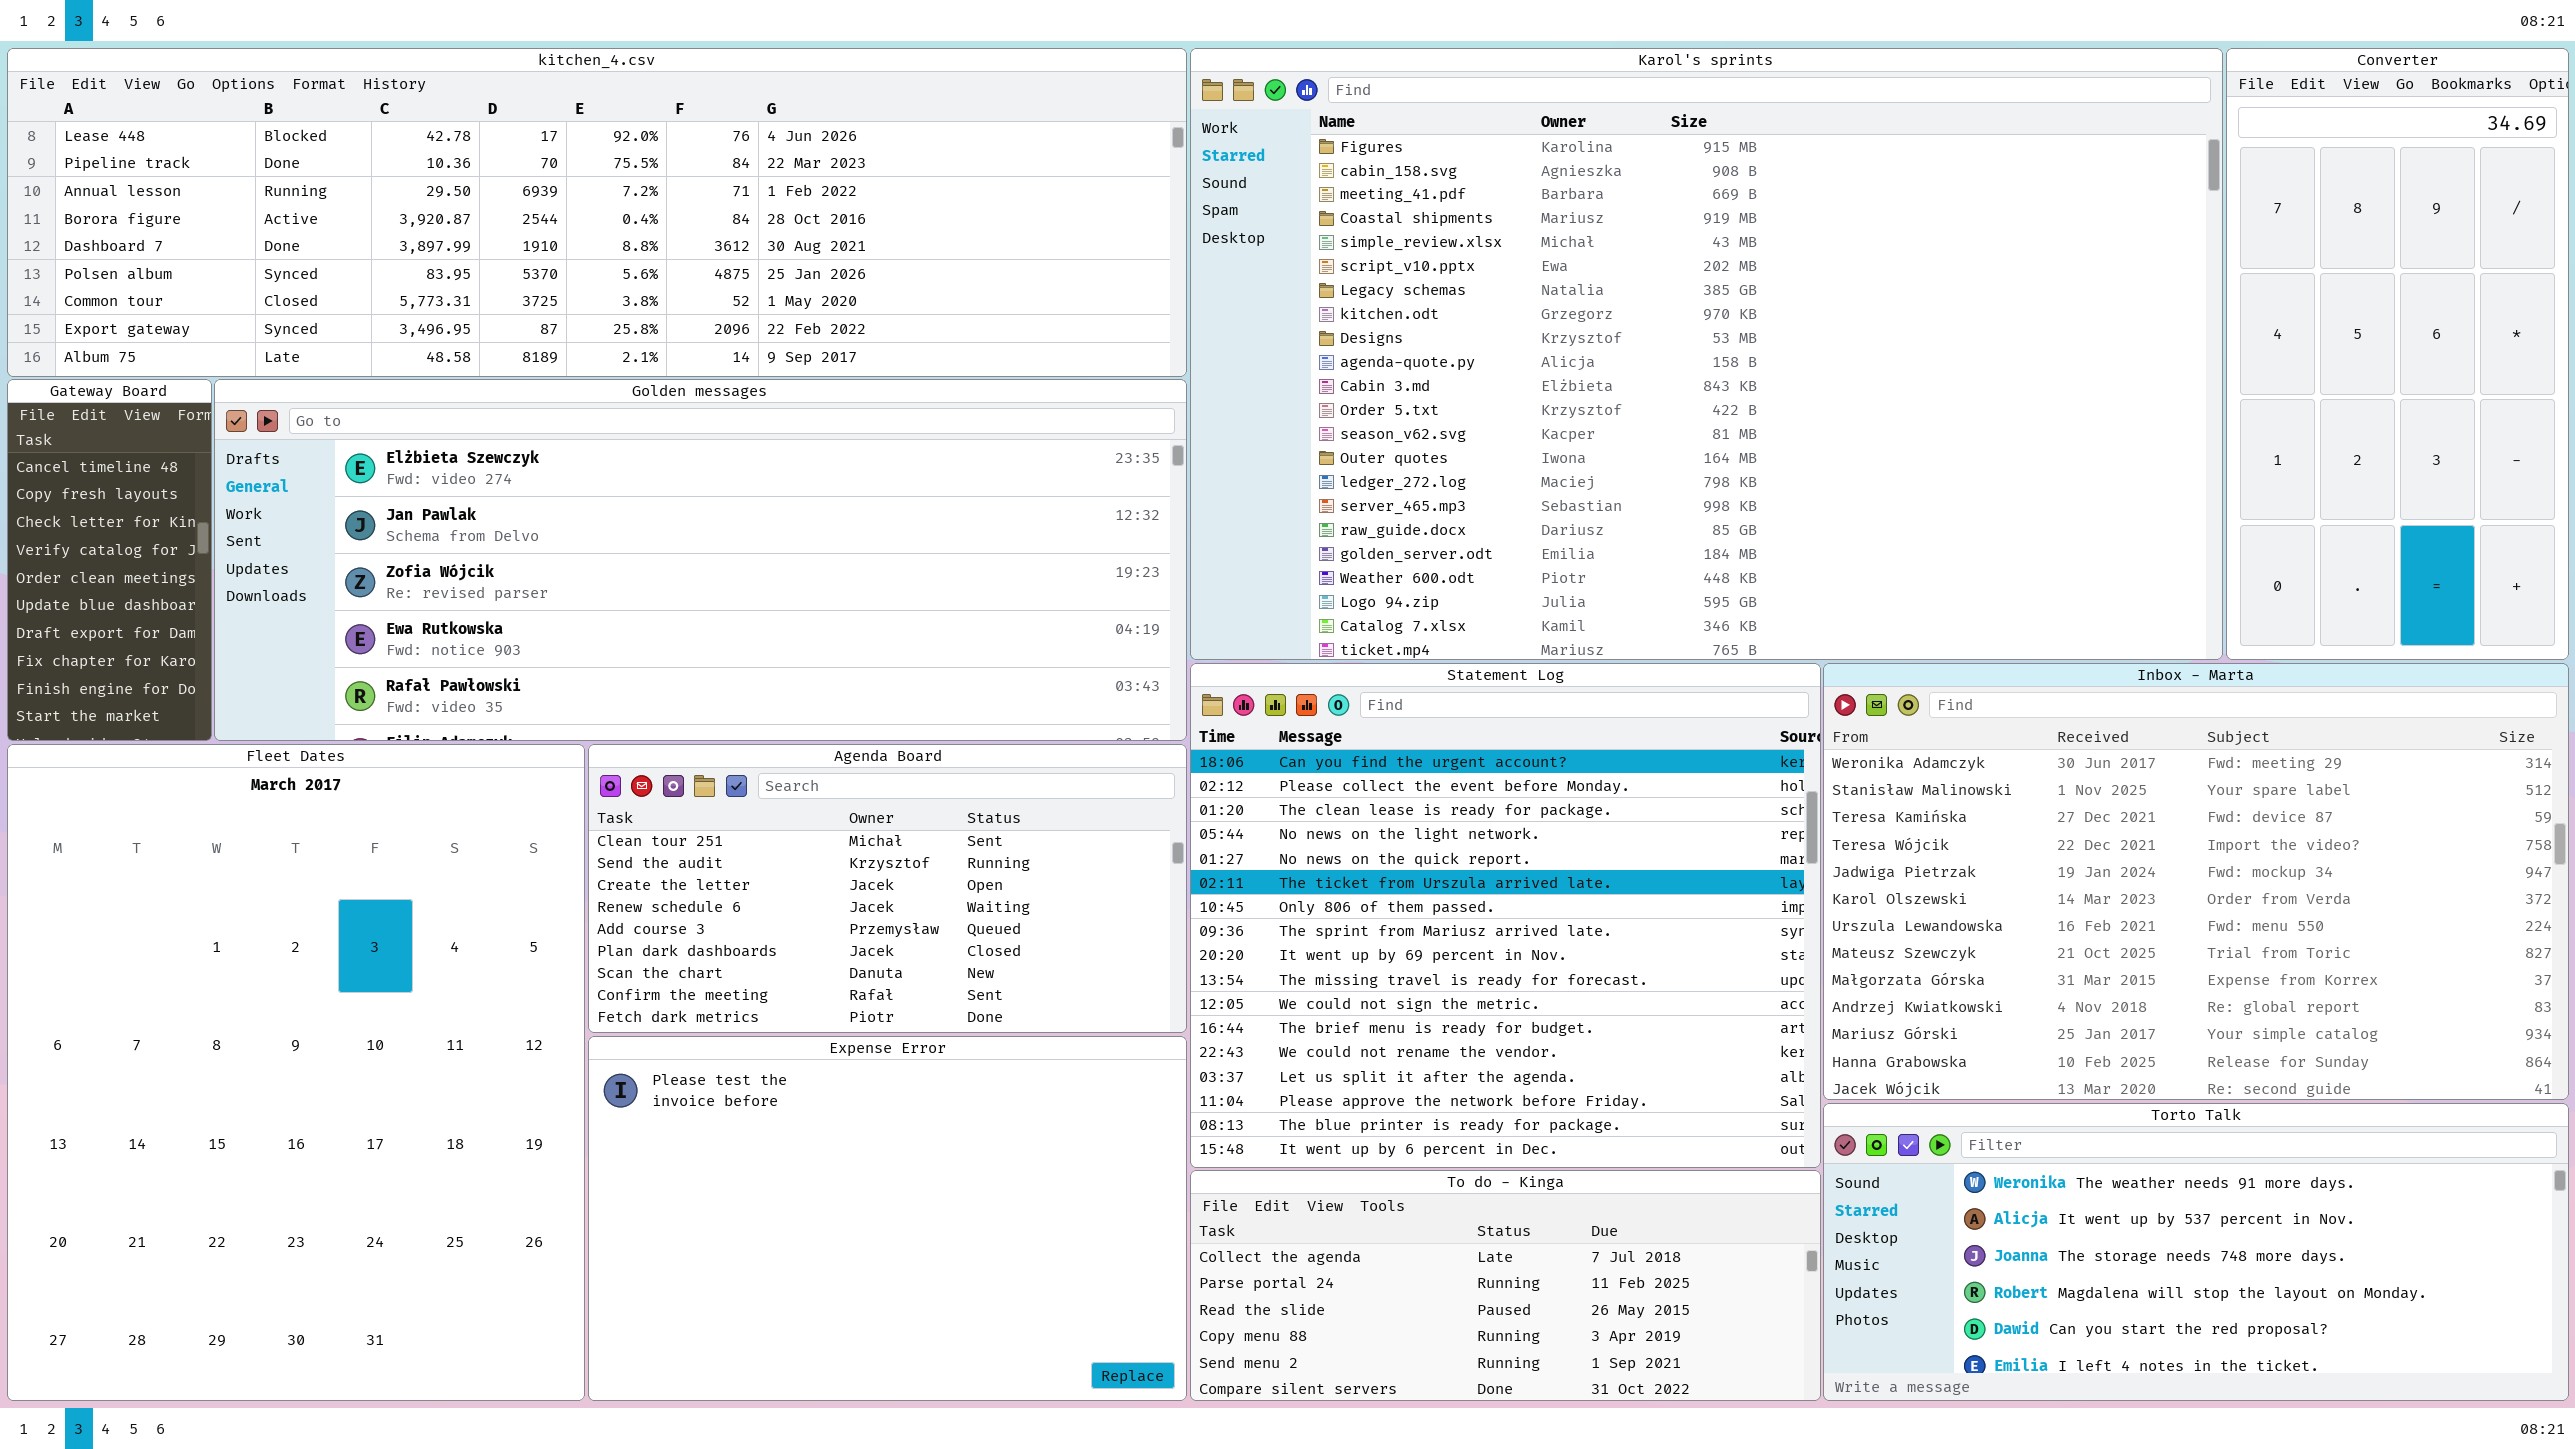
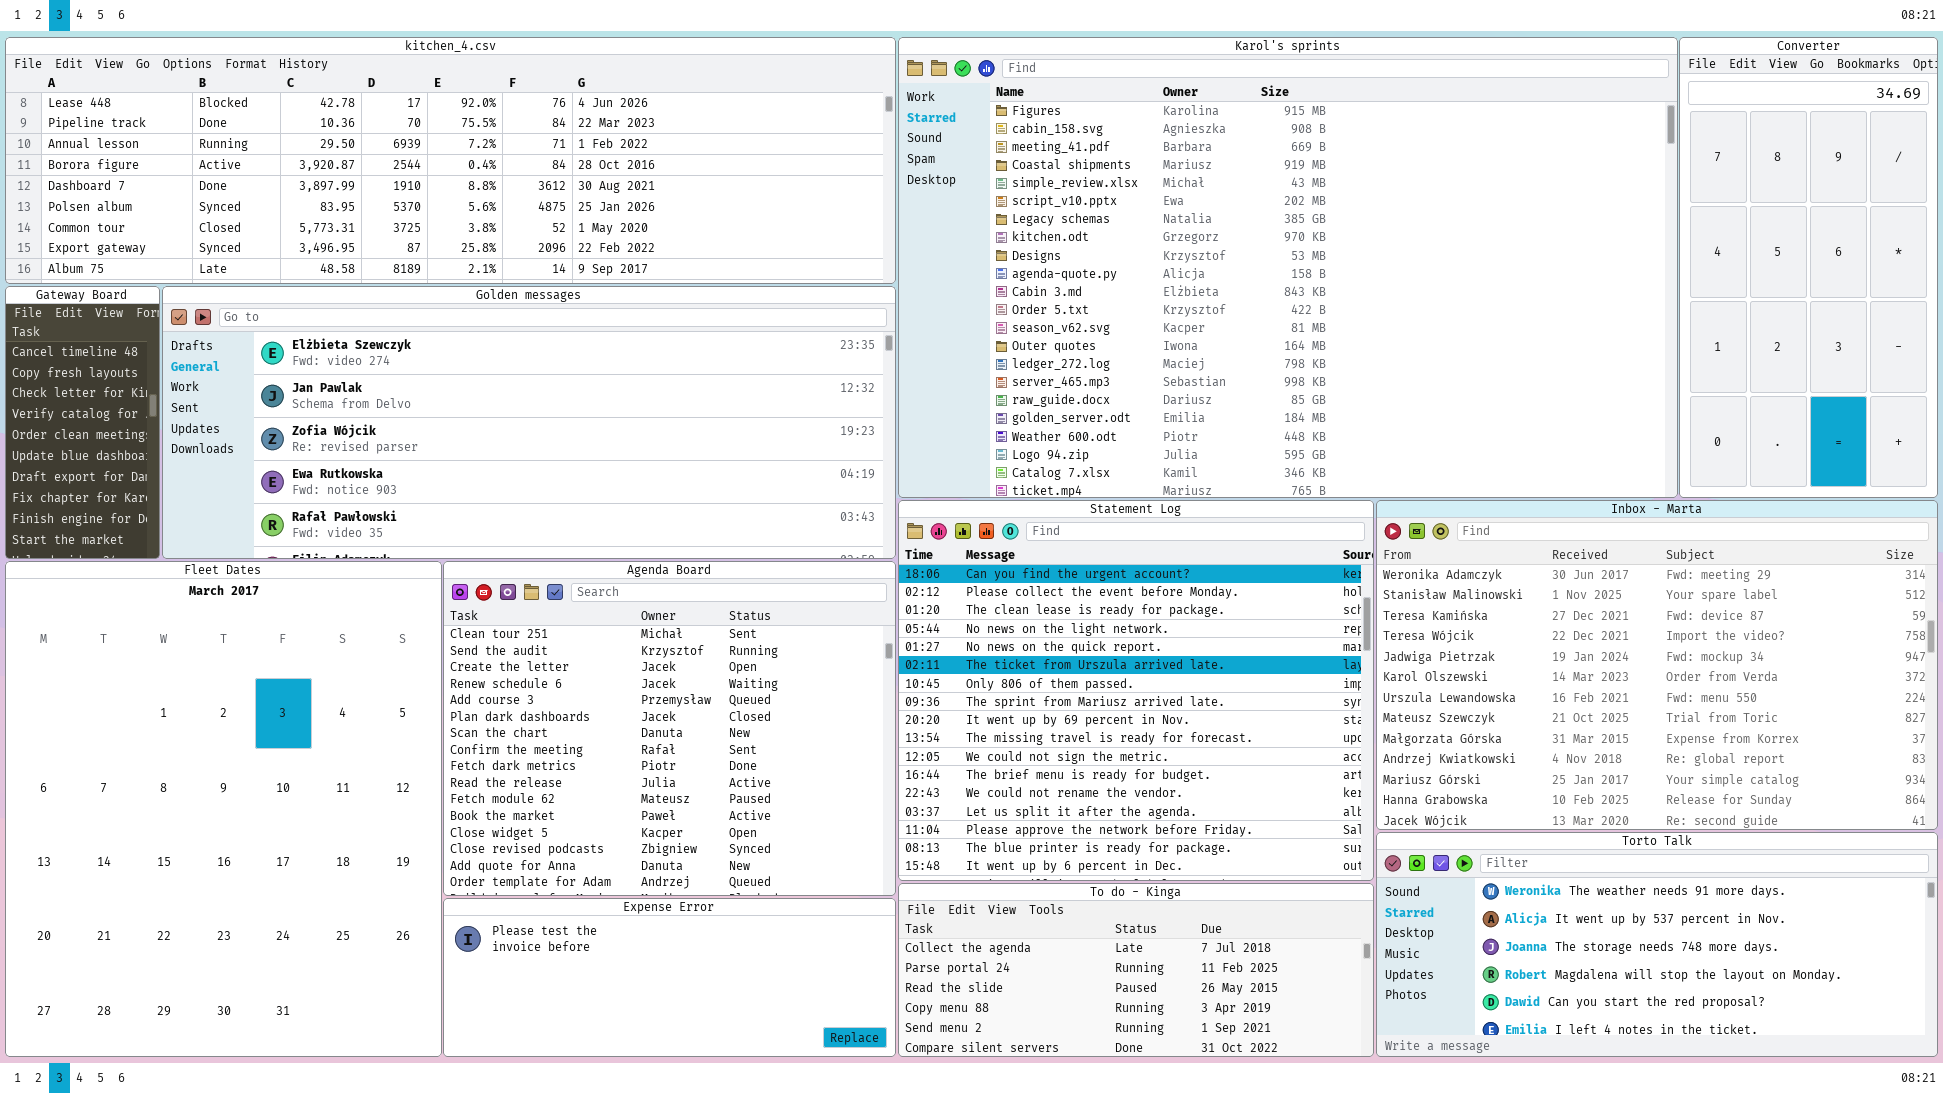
Agenda Board: [588,744,1187,1033] -> [443,561,896,896], resized
Expense Error: [588,1036,1187,1401] -> [443,898,896,1057], resized

